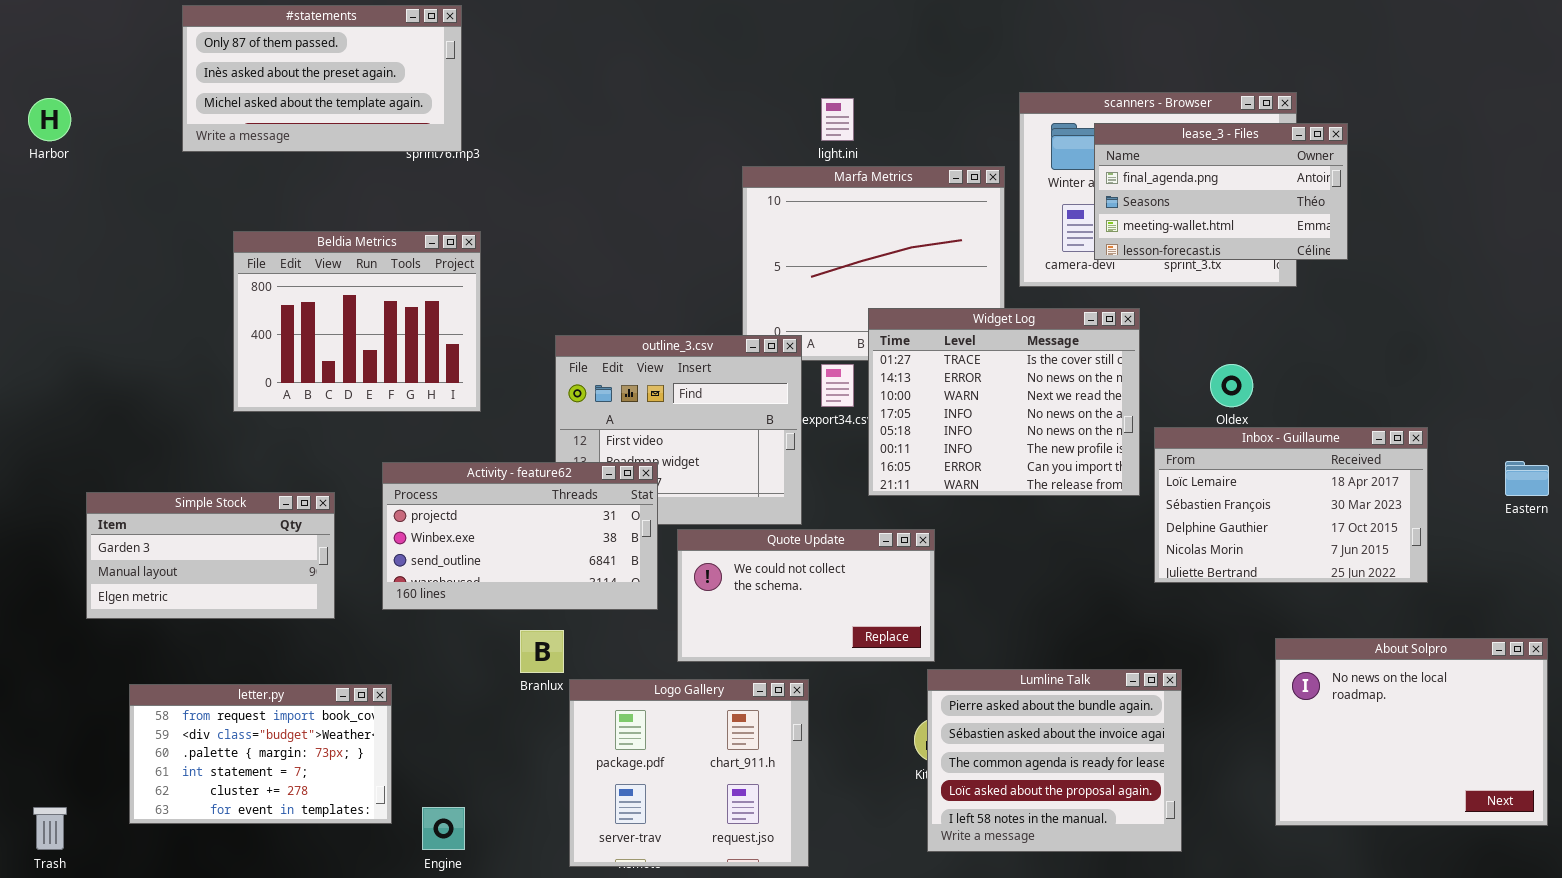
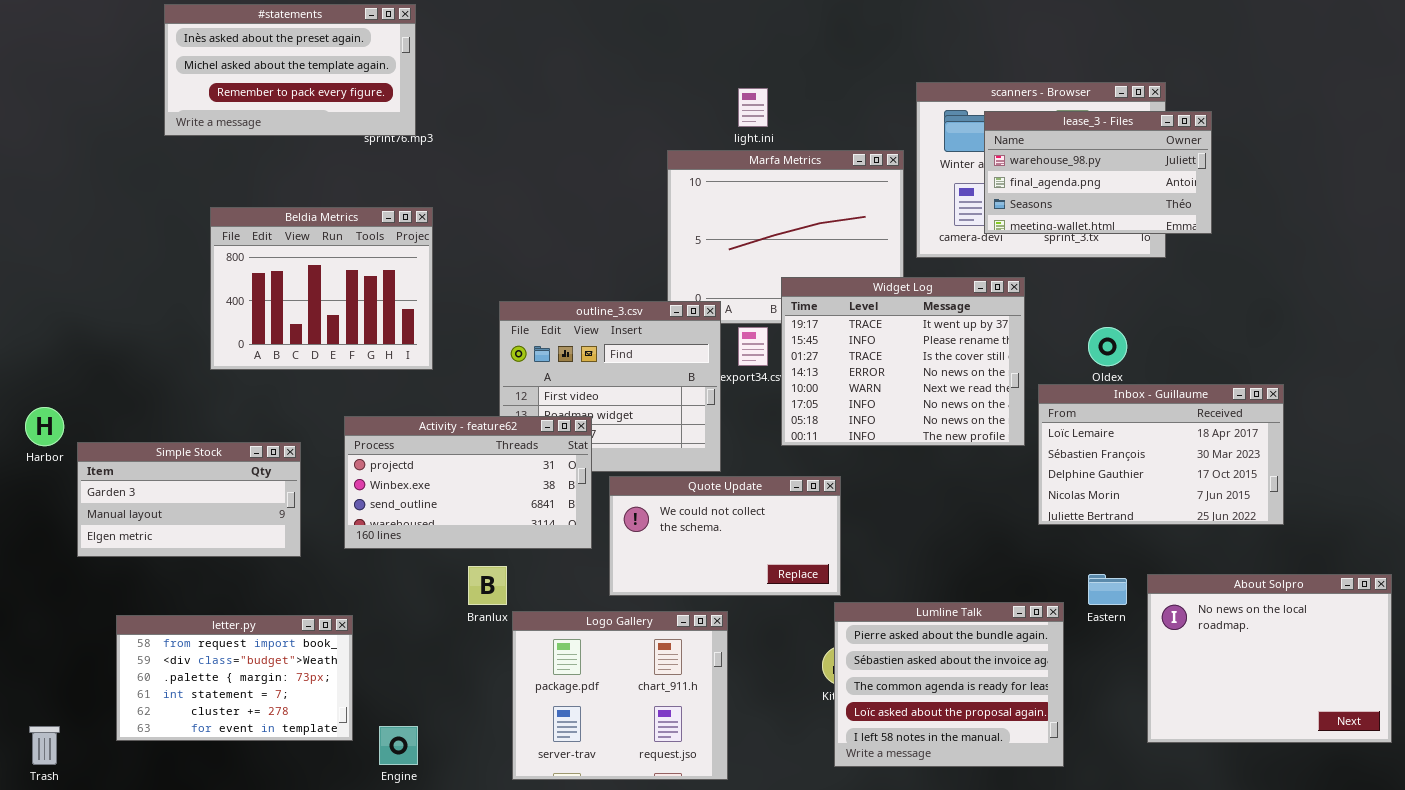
#statements: [182,5,462,152] -> [164,4,416,136], scrolled down 1 row
Harbor: [28,98,71,141] -> [25,407,64,446], moved
lease_3 - Files: [1094,123,1348,260] -> [984,111,1212,234], scrolled up 1 row
Widget Log: [868,308,1140,496] -> [781,277,1025,446], scrolled up 2 rows
Eastern: [1505,461,1549,496] -> [1088,574,1127,605], moved

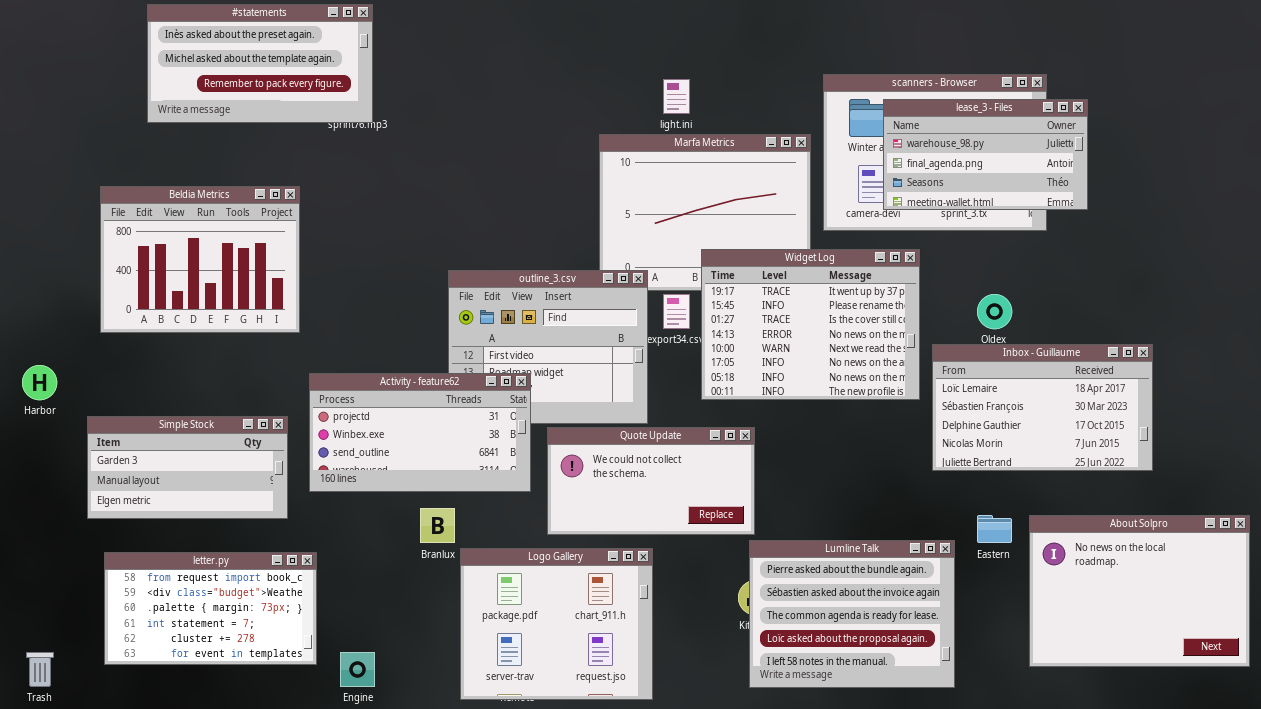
Beldia Metrics: [210,207,433,370] -> [100,186,300,333], moved
Simple Stock: [77,442,301,557] -> [87,416,288,519], moved

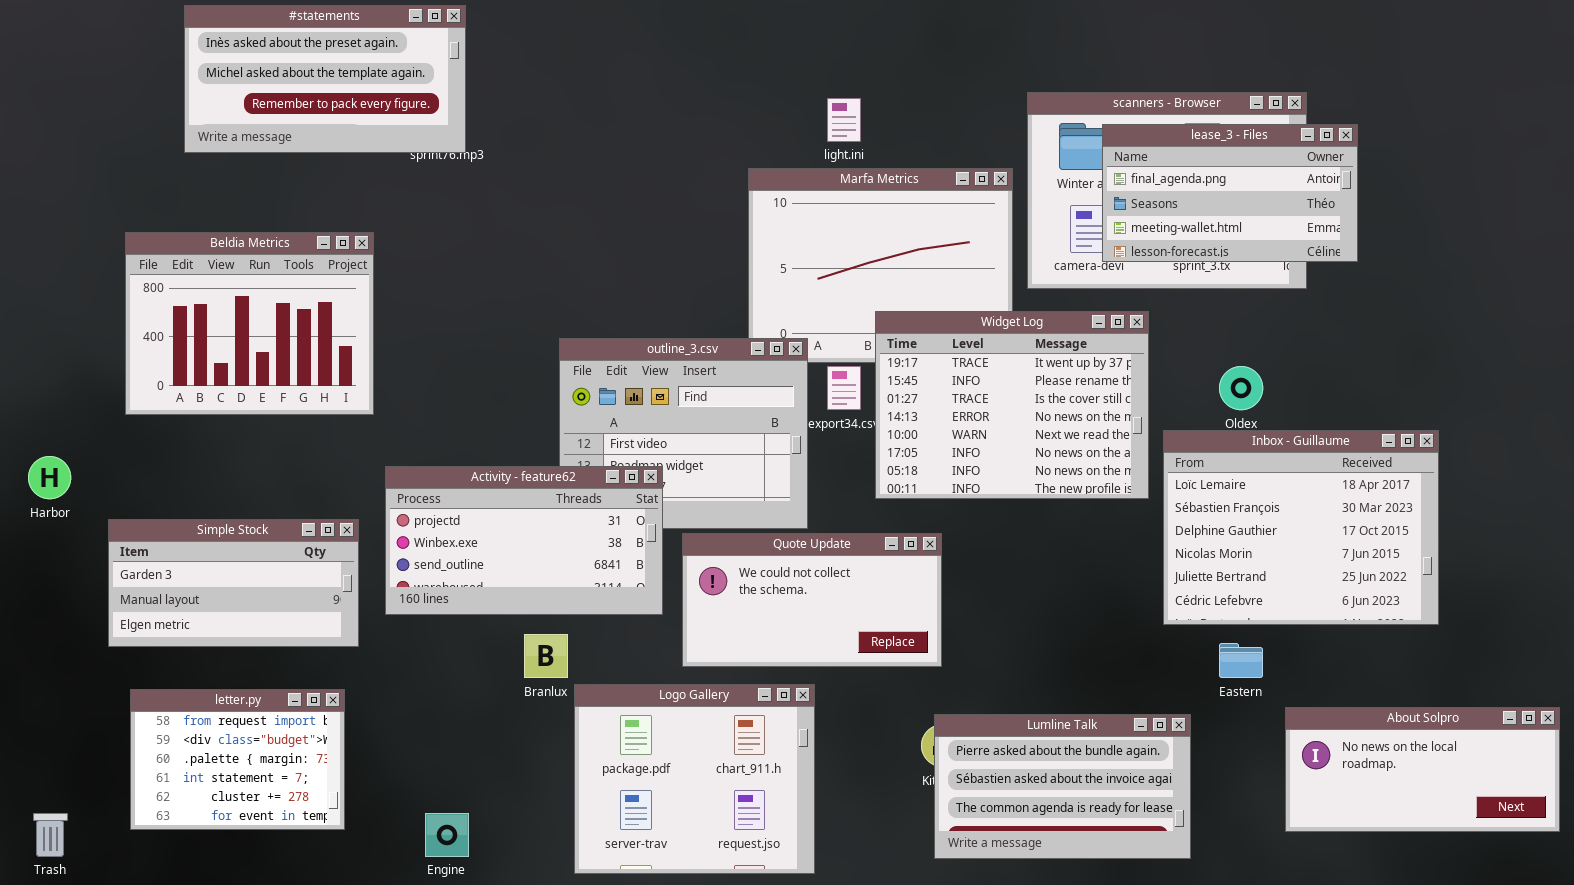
lease_3 - Files: [883,99,1088,210] -> [1102,124,1358,262], scrolled down 1 row
Inbox - Guillaume: [932,344,1153,471] -> [1163,430,1439,625], resized
About Solpro: [1029,515,1250,667] -> [1285,707,1560,832], resized
Lumline Talk: [749,540,955,688] -> [934,714,1191,859], resized
letter.py: [104,552,317,665] -> [130,689,345,830], resized

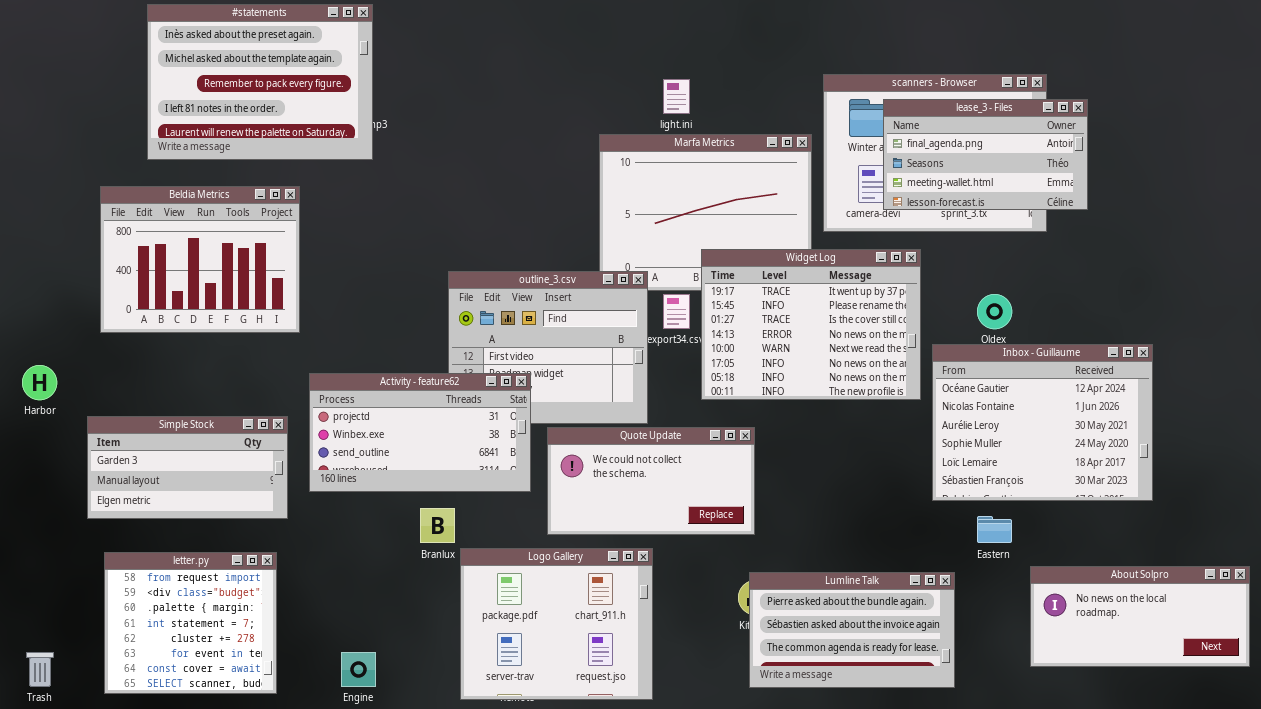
#statements: [184,5,466,153] -> [147,4,373,160], resized
Inbox - Guillaume: [1163,430,1439,625] -> [932,344,1153,501], scrolled up 4 rows
letter.py: [130,689,345,830] -> [104,552,277,694], resized

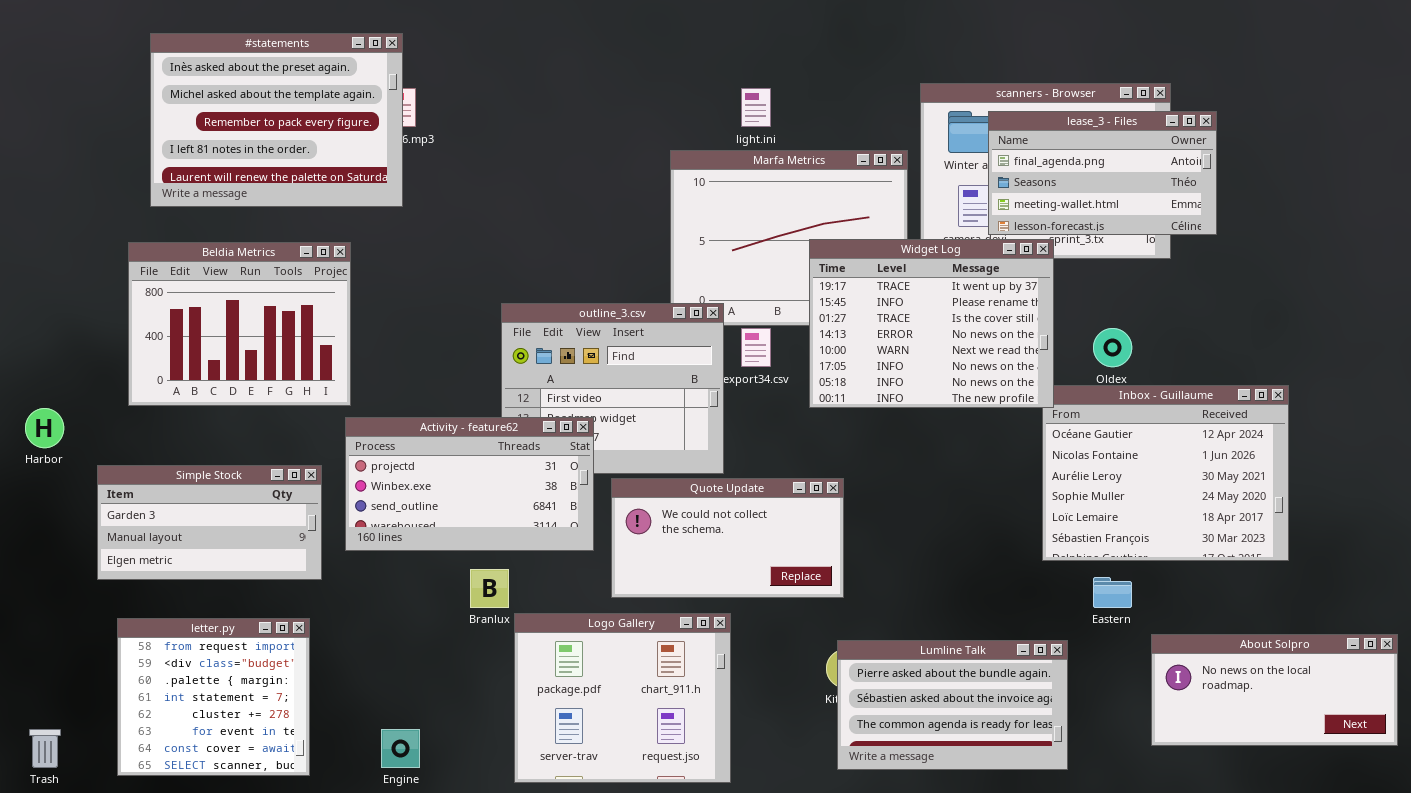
#statements: [147,4,373,160] -> [150,33,403,207], moved
Beldia Metrics: [100,186,300,333] -> [128,242,351,406], moved
Widget Log: [701,249,921,400] -> [809,239,1054,408], moved

